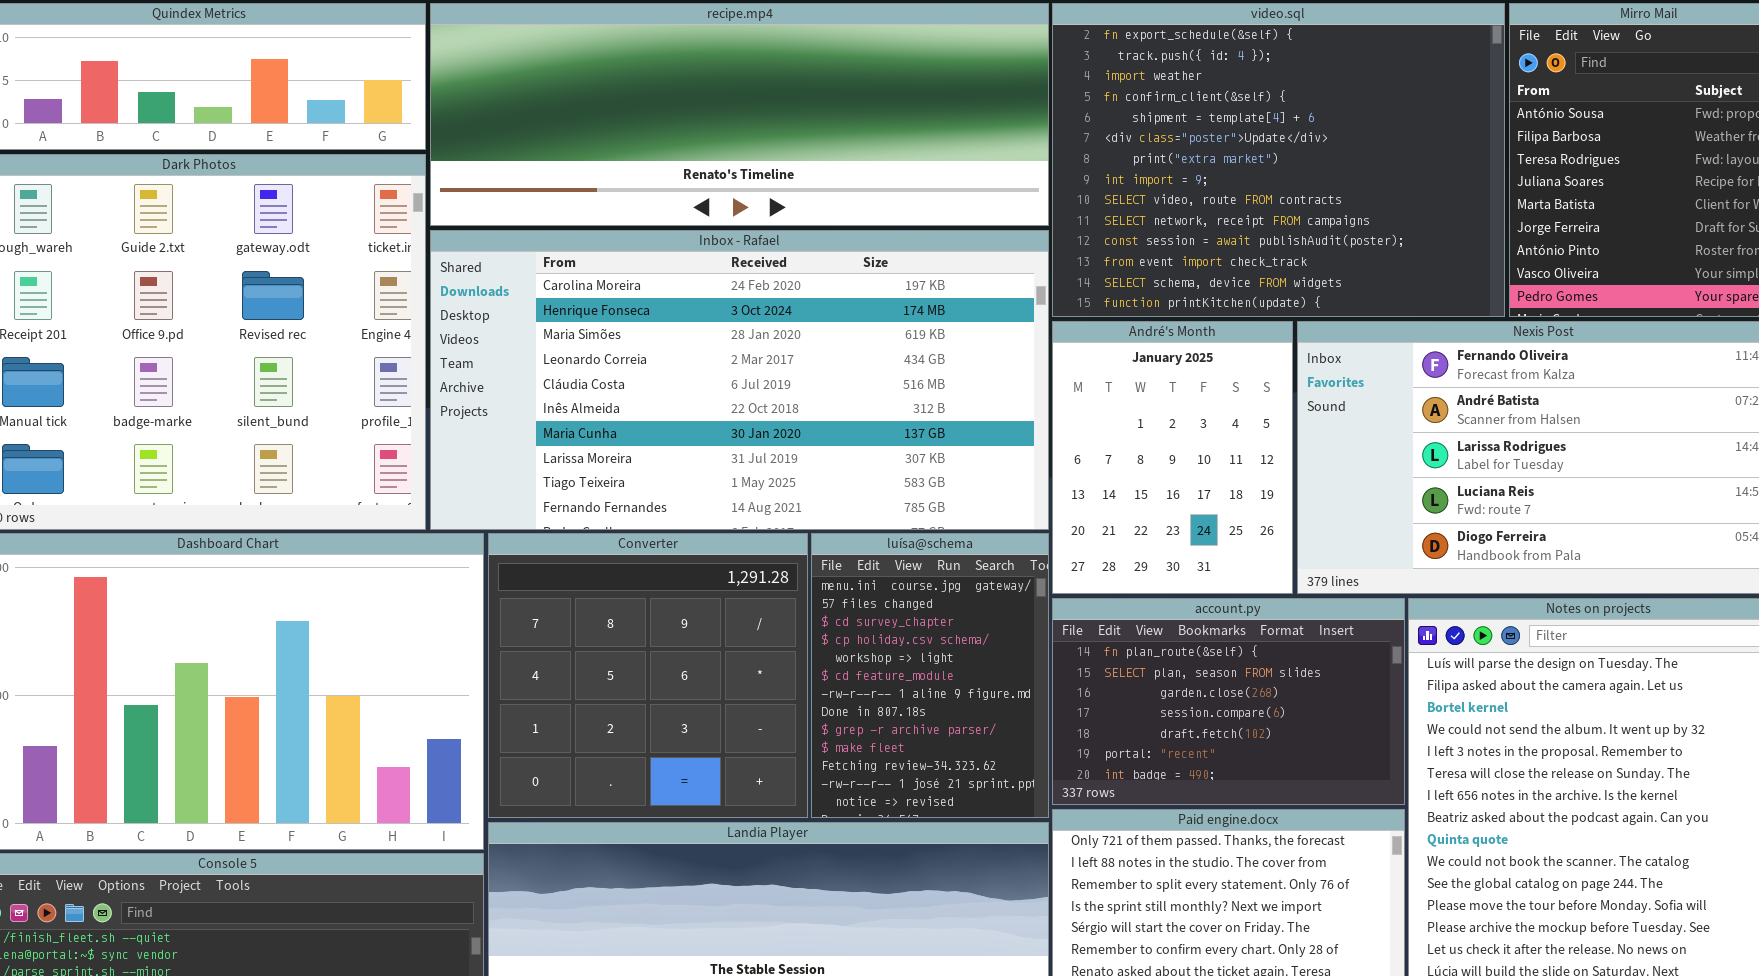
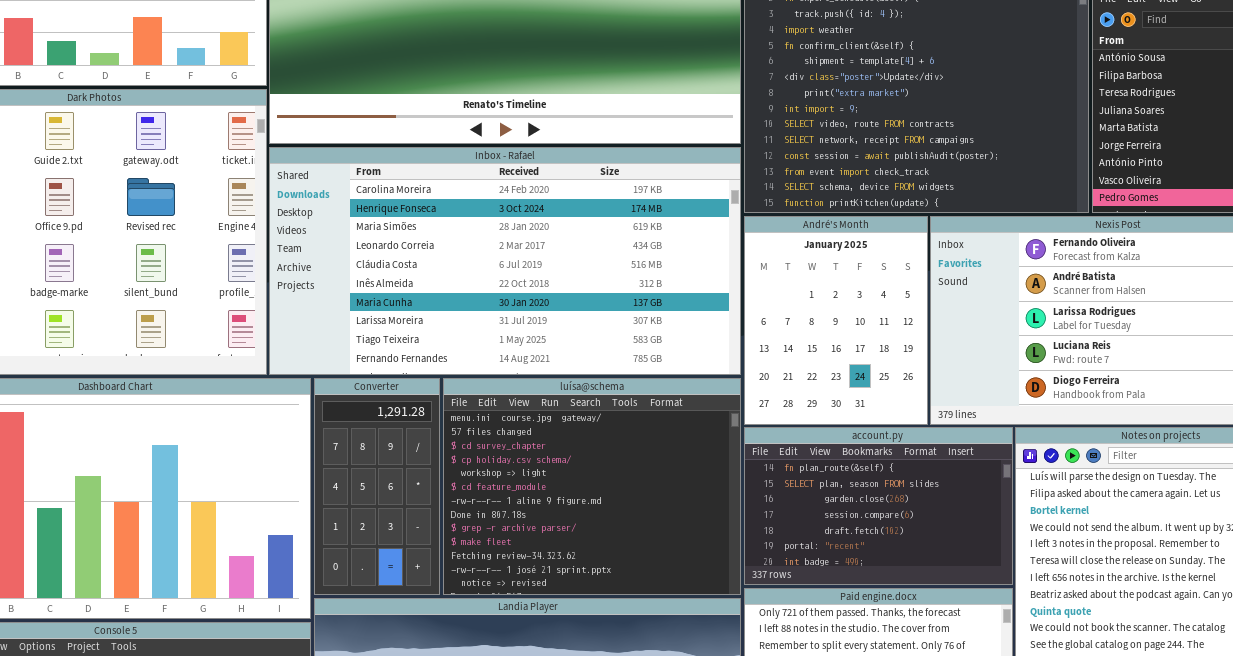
Converter: [488,533,808,818] -> [314,378,440,595], resized
luísa@schema: [811,533,1049,818] -> [443,378,741,595], resized

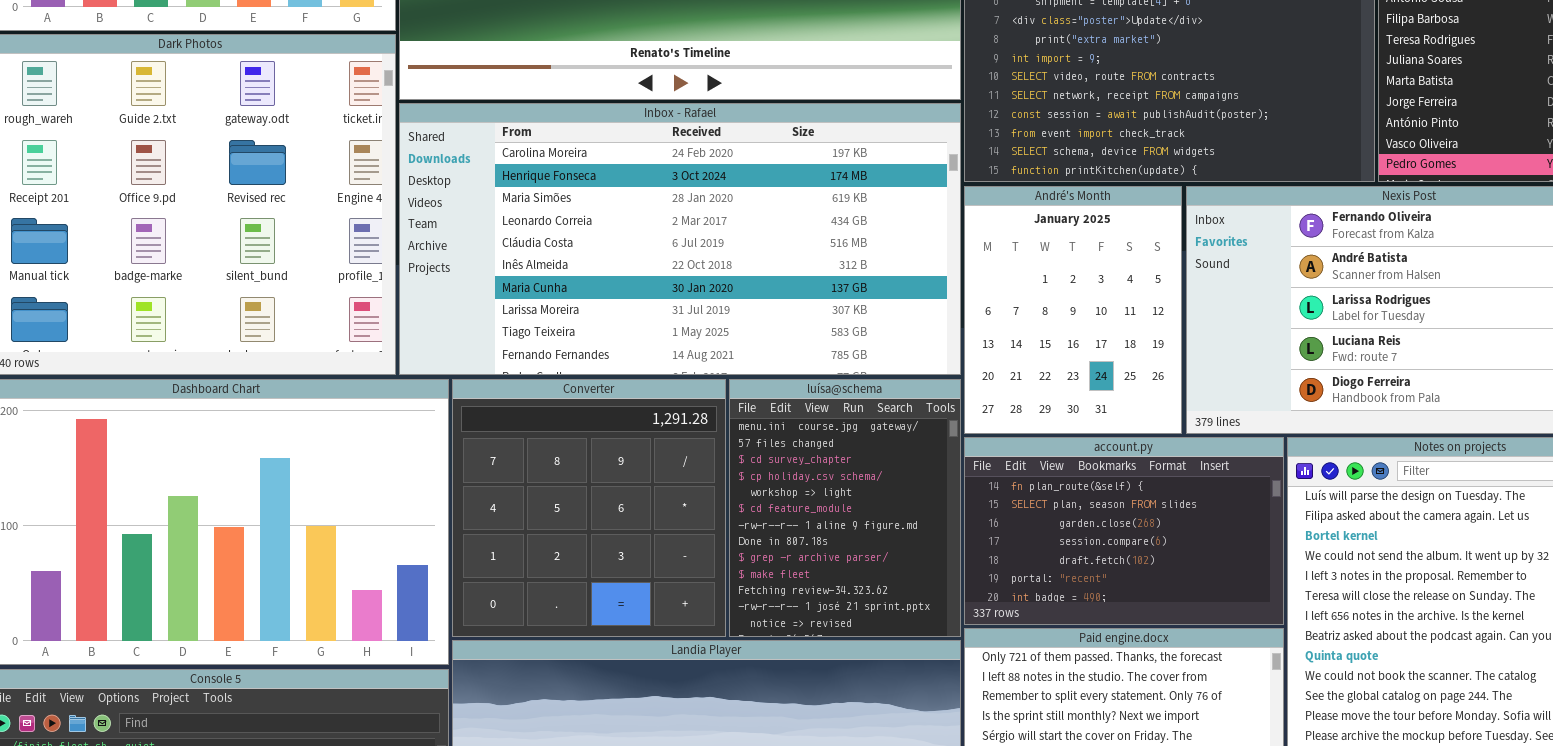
Converter: [314,378,440,595] -> [452,379,726,637], resized
luísa@schema: [443,378,741,595] -> [729,379,961,637], resized

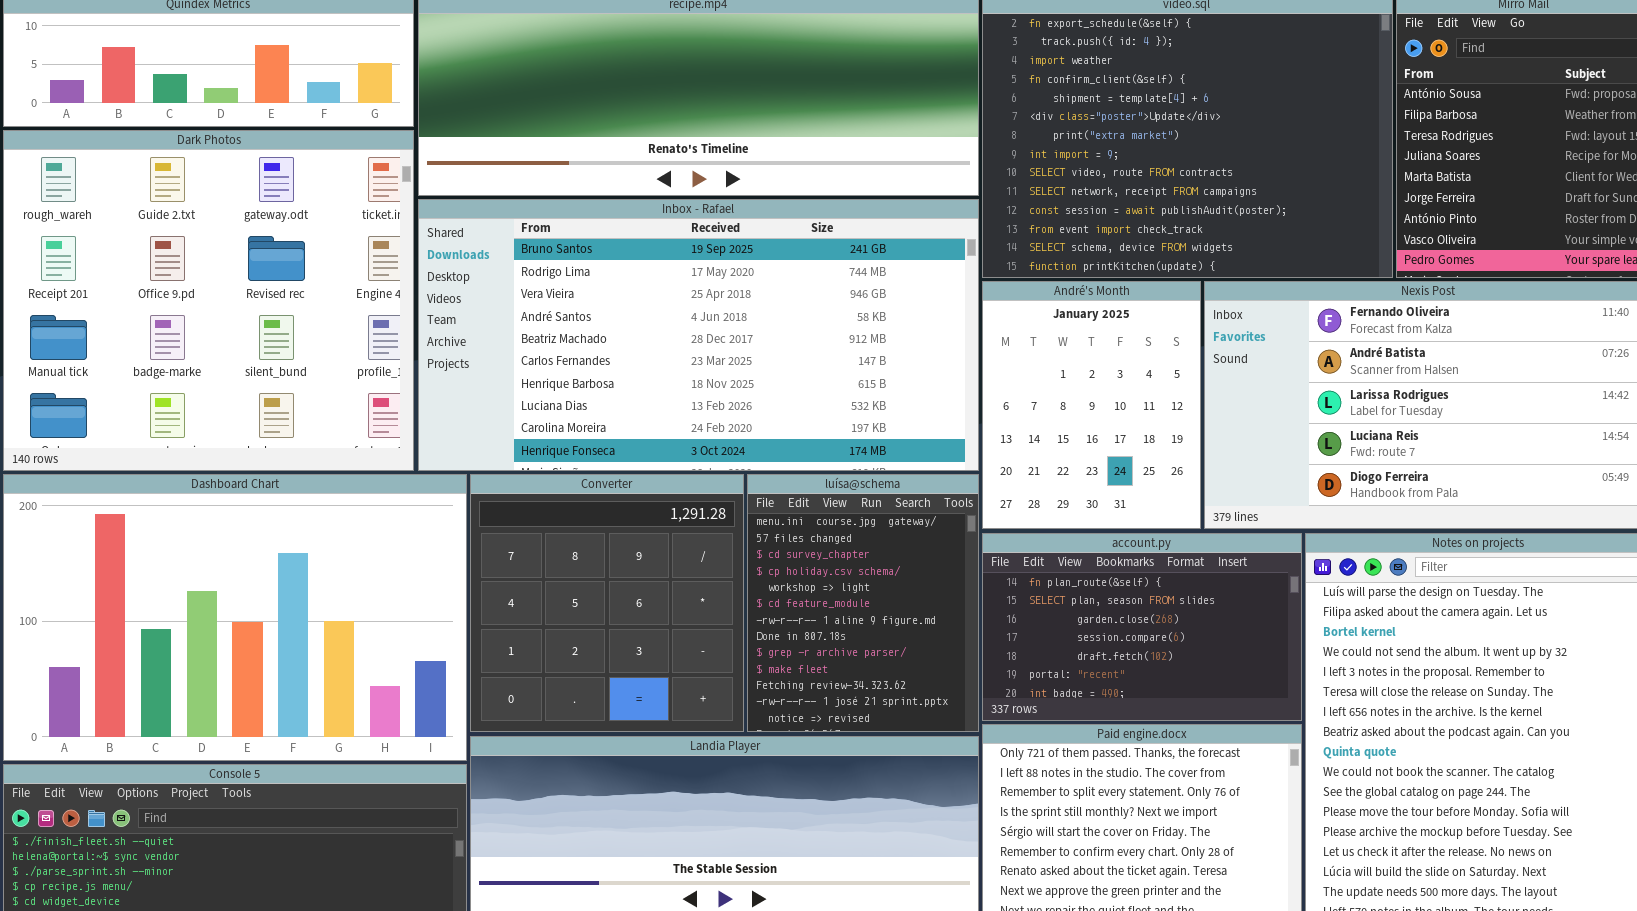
Inbox - Rafael: [399,103,961,375] -> [418,199,979,471], scrolled up 8 rows

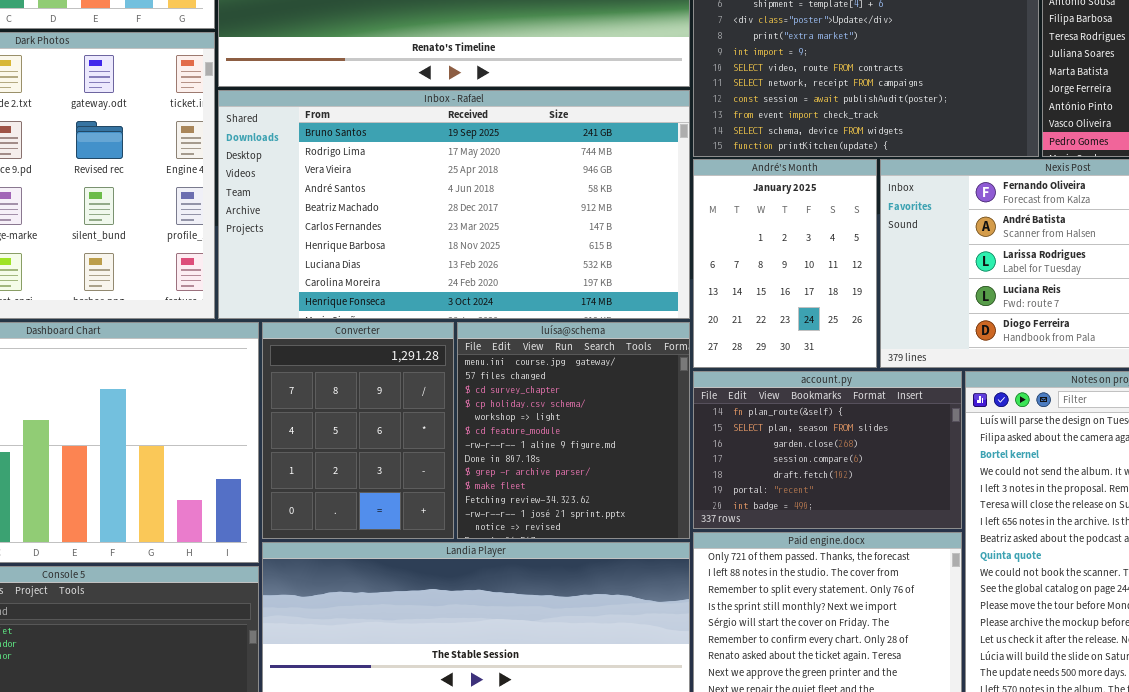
Converter: [470,474,744,732] -> [262,322,454,539], resized
luísa@schema: [747,474,979,732] -> [457,322,690,539], resized

